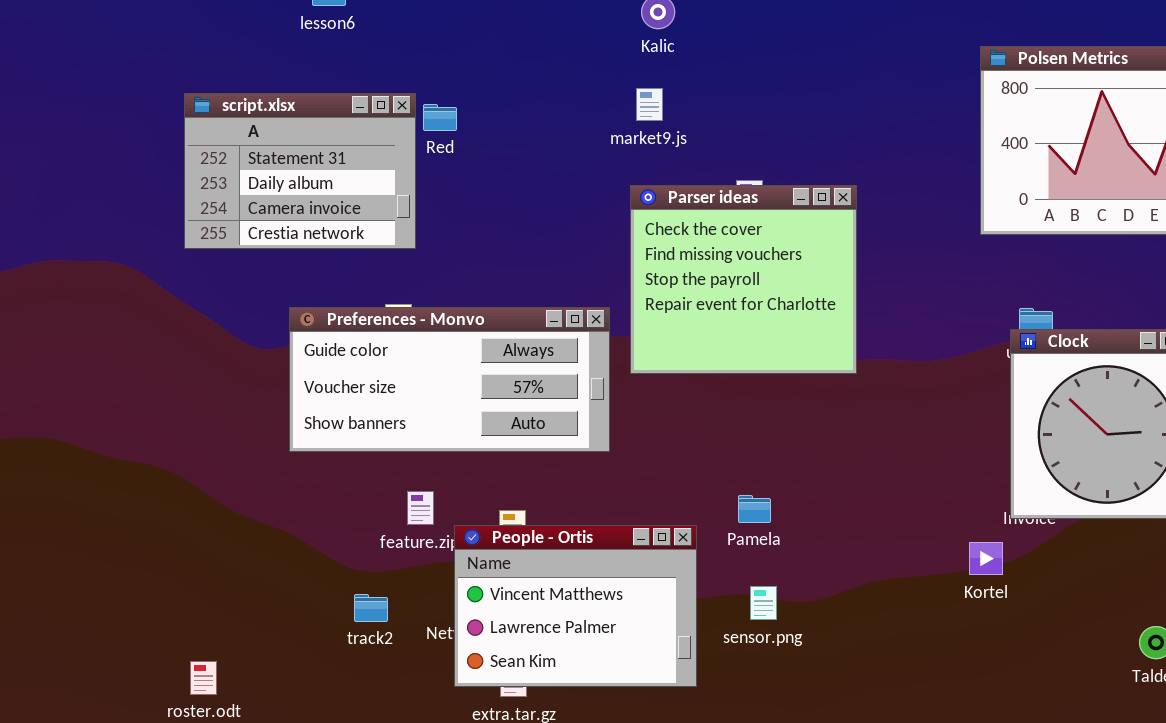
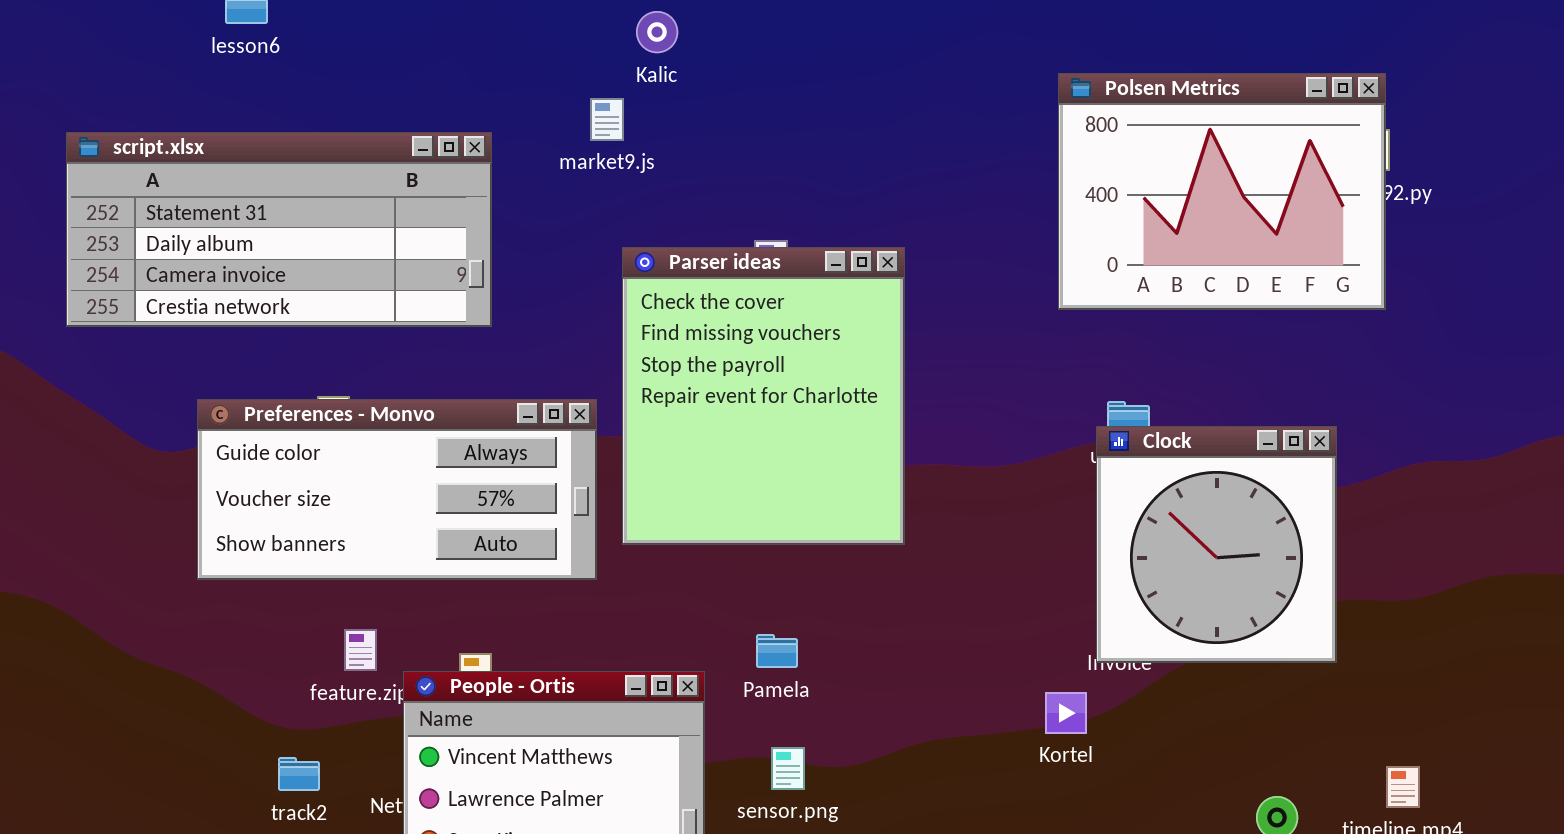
market9.js: [636,88,663,121] -> [590,98,624,141], moved
script.xlsx: [184,93,416,249] -> [66,132,492,327], resized
Parser ideas: [630,185,857,374] -> [622,247,905,545], resized

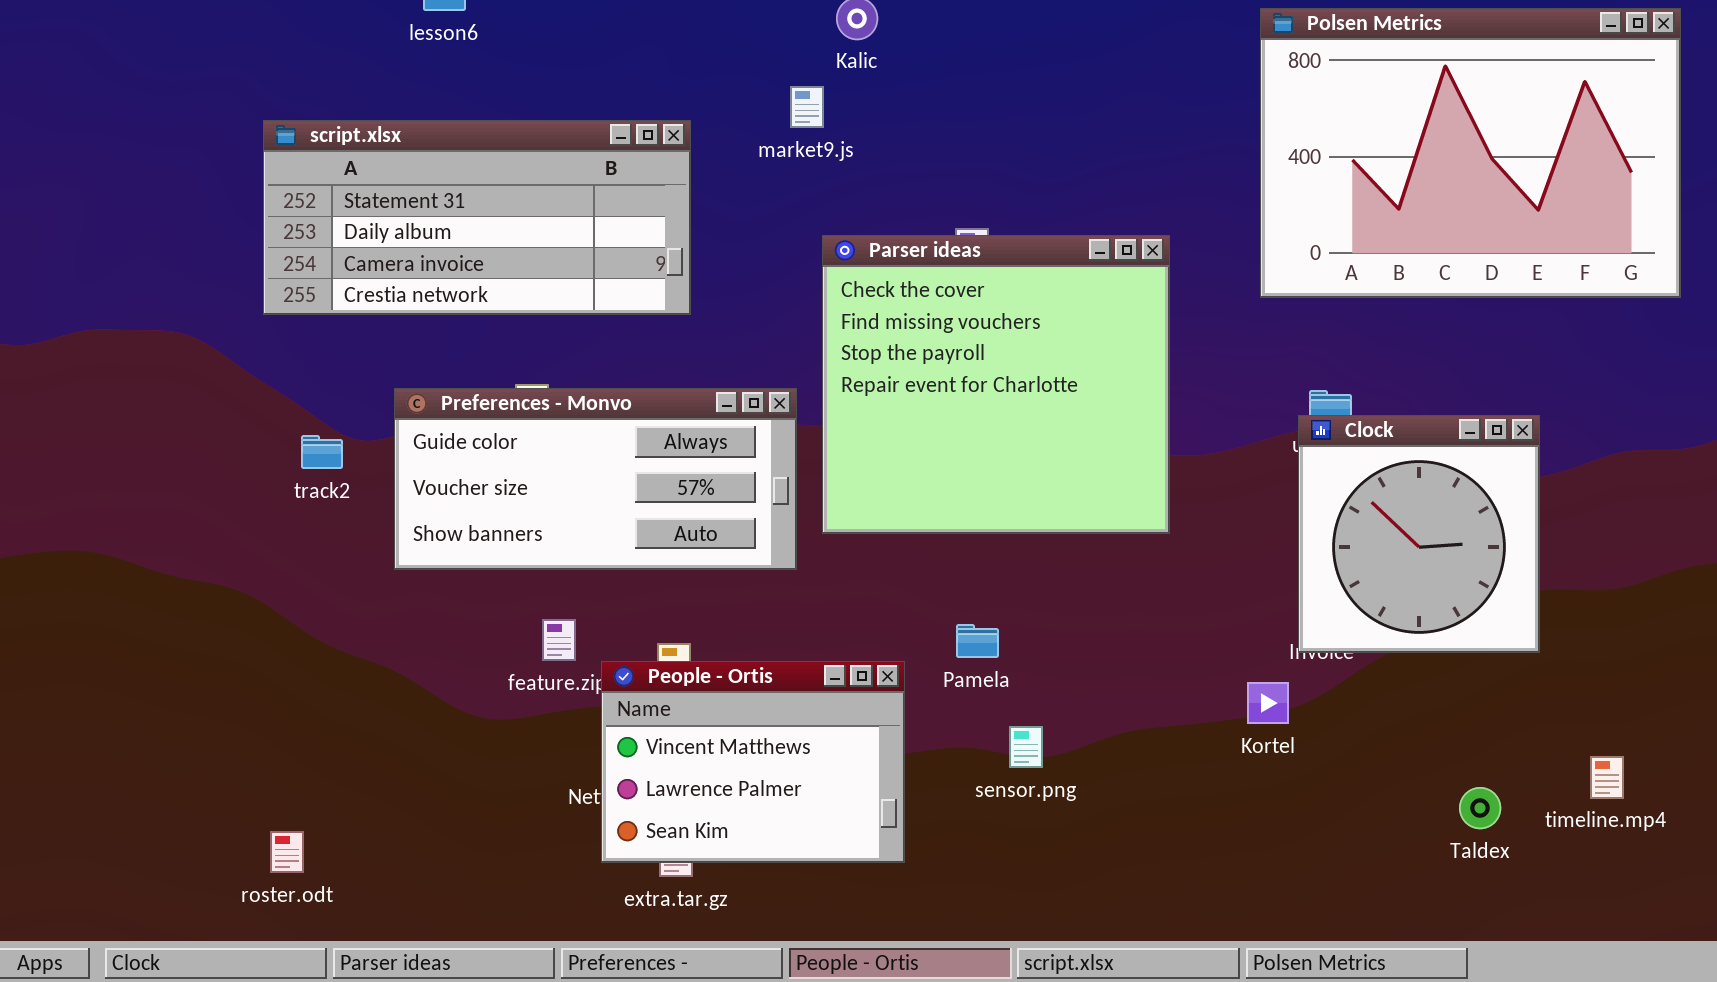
Polsen Metrics: [1058,73,1386,310] -> [1260,8,1681,298], resized
Parser ideas: [622,247,905,545] -> [822,235,1170,534], resized
sensor.png: [771,747,805,790] -> [1009,726,1043,768], moved
track2: [278,757,320,791] -> [301,435,343,469], moved

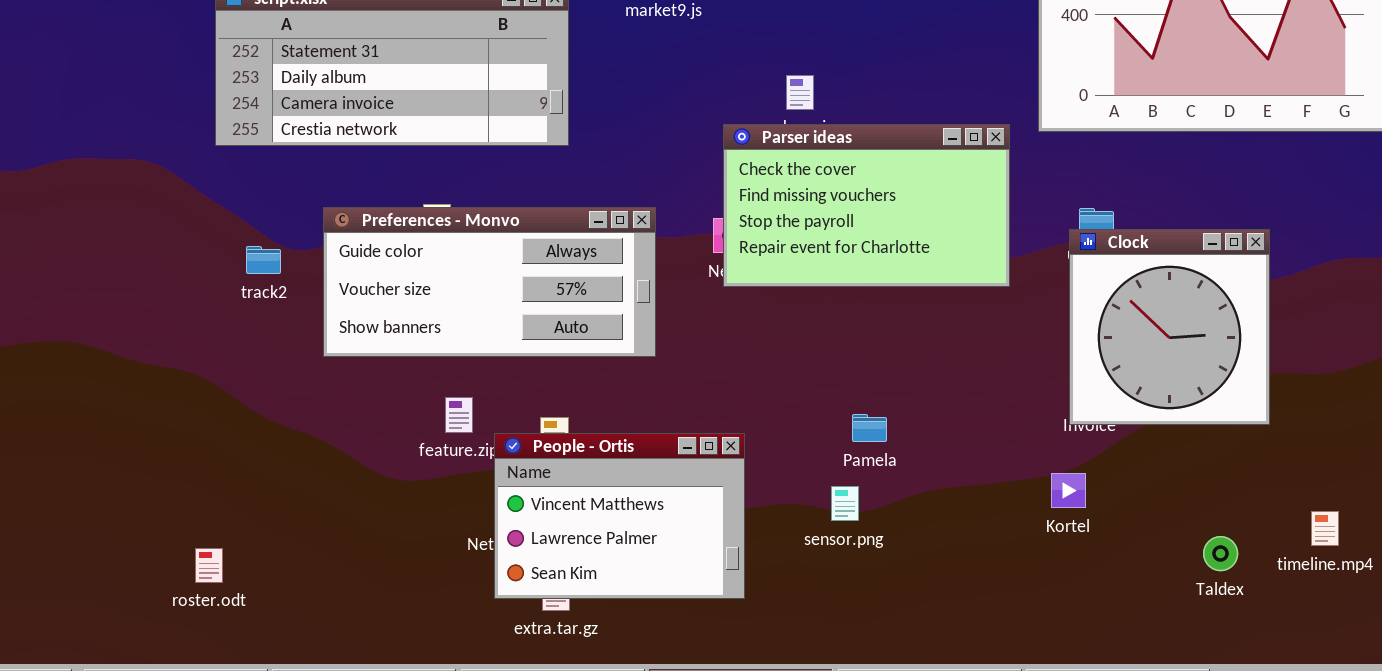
Parser ideas: [822,235,1170,534] -> [723,124,1010,287], moved, resized
Pamela: [956,624,999,658] -> [852,414,887,442], moved
Kortel: [1247,682,1289,724] -> [1051,473,1086,508], moved
roster.odt: [270,831,304,873] -> [195,548,223,583], moved

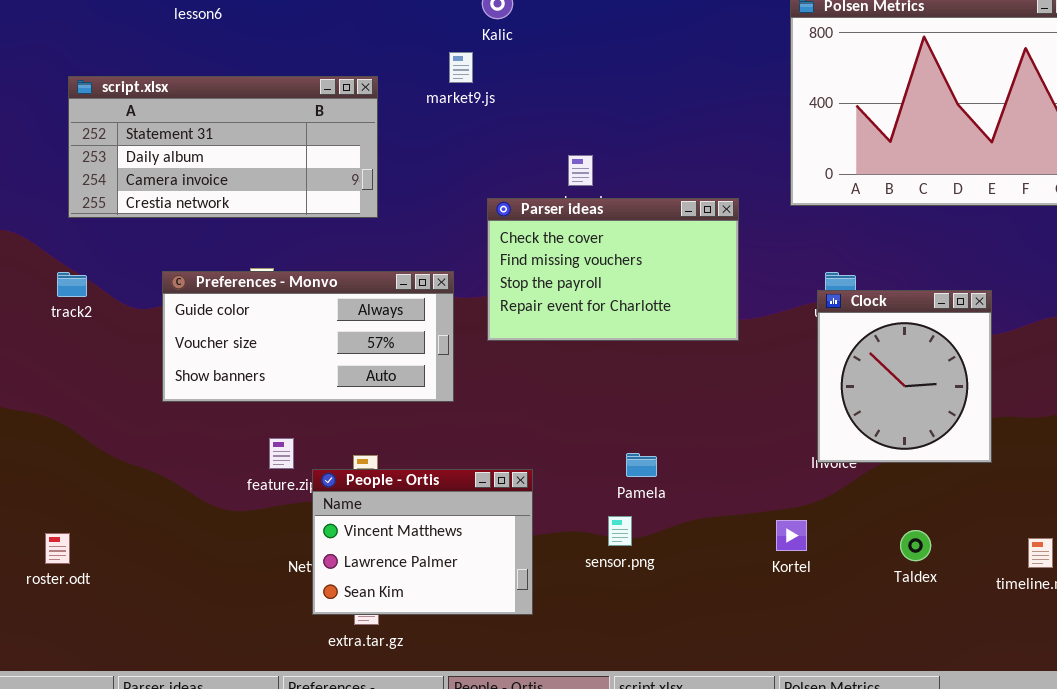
Parser ideas: [723,124,1010,287] -> [487,198,739,341], moved
track2: [246,246,281,274] -> [57,272,87,297], moved
Kortel: [1051,473,1086,508] -> [776,520,807,551], moved
Taldex: [1203,536,1238,571] -> [900,530,931,561], moved
roster.odt: [195,548,223,583] -> [45,533,70,564], moved

